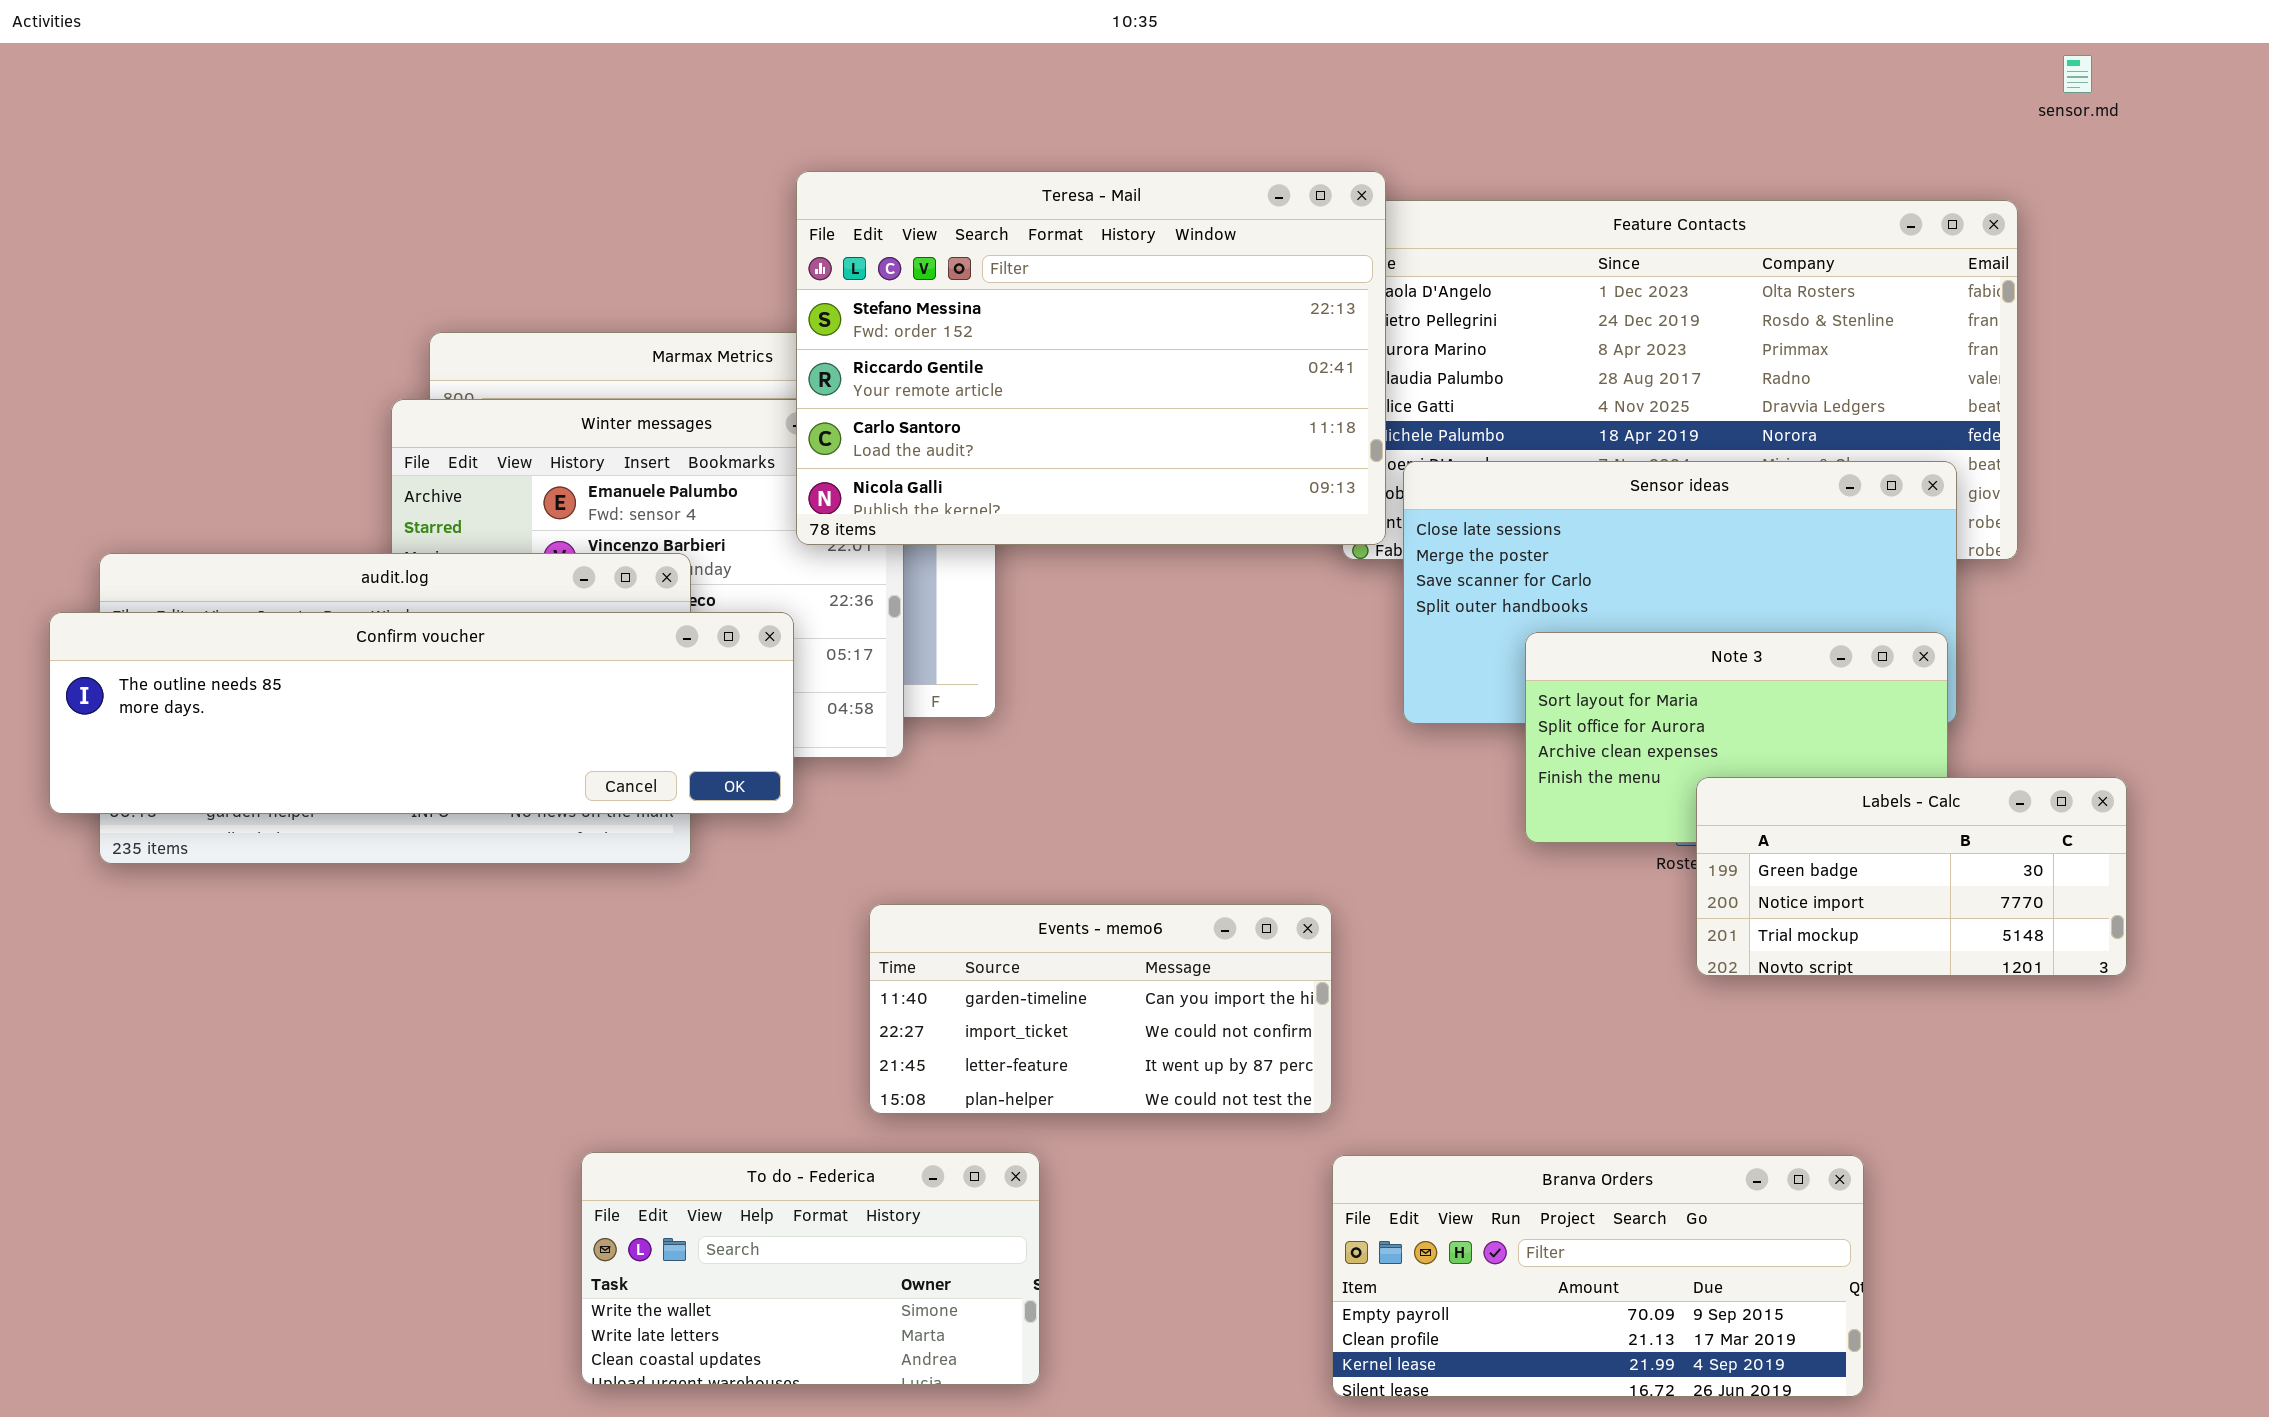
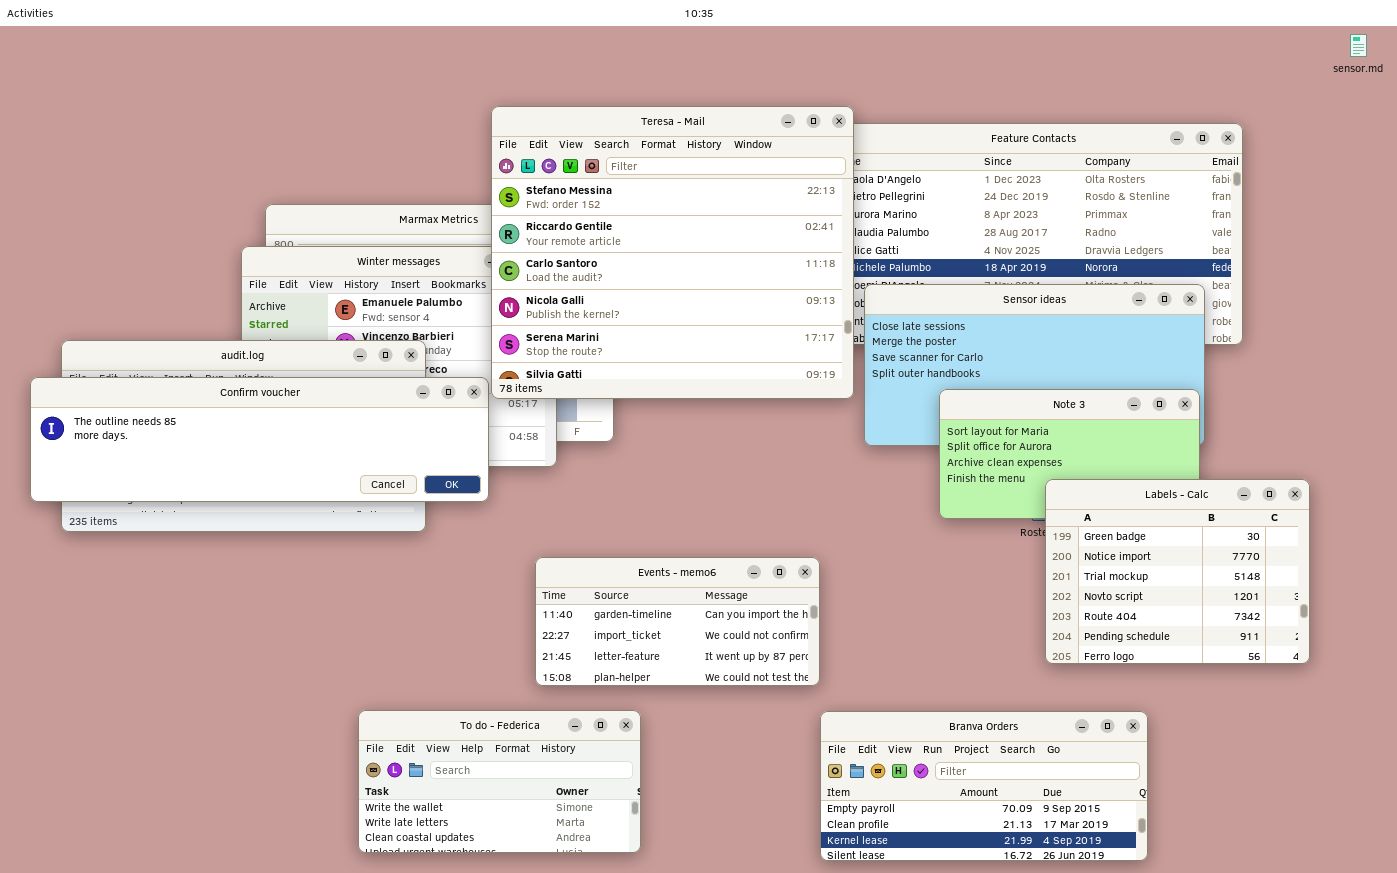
sensor.md: [2063,55,2092,93] -> [1350,34,1367,57], moved
Teresa - Mail: [796,171,1386,545] -> [491,106,854,399], resized
Labels - Calc: [1696,777,2127,976] -> [1045,479,1310,664], resized

